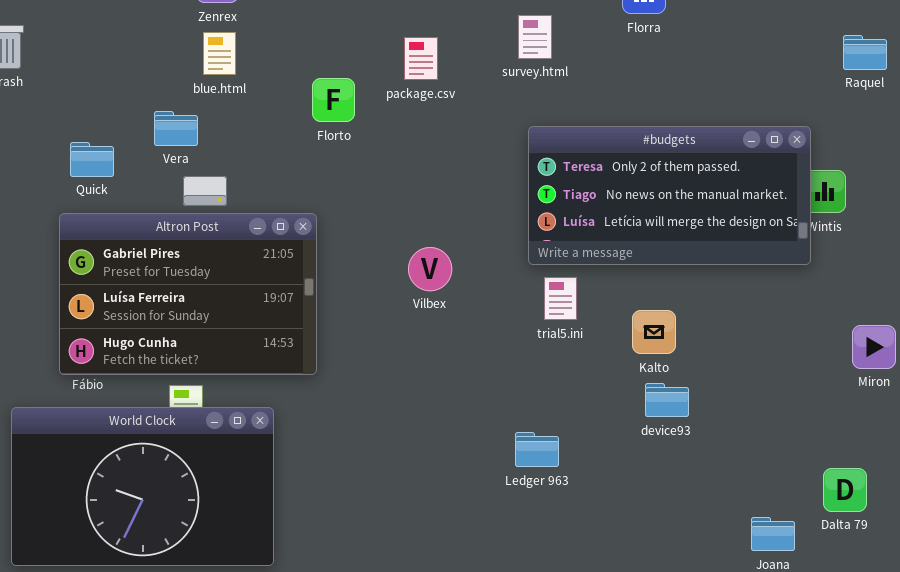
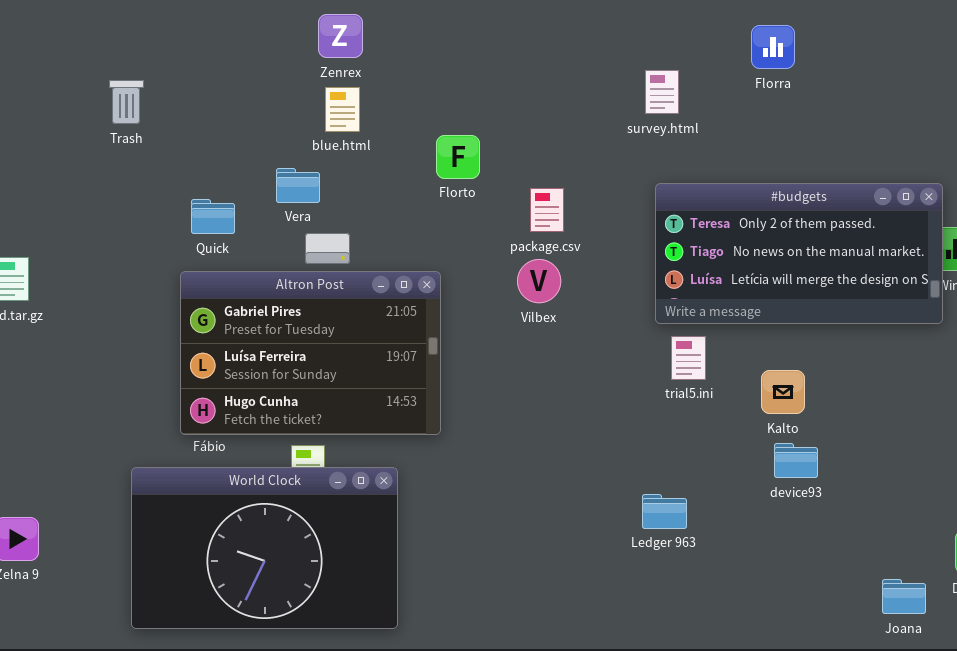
package.csv: [404,37,438,80] -> [530,188,564,232], moved
Vilbex: [408,247,452,291] -> [517,259,561,303], moved

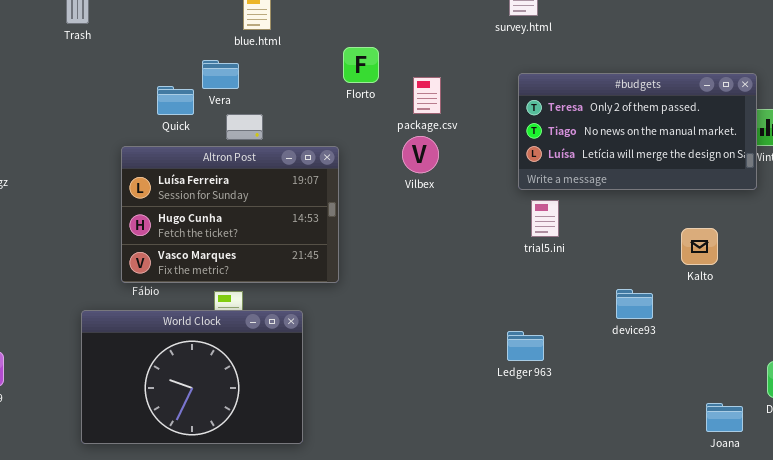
Florto: [436,135,480,179] -> [343,47,379,83], moved
Quick: [191,199,235,234] -> [157,86,194,115], moved
Altron Post: [180,271,441,435] -> [121,146,339,283], scrolled down 1 row
Kalto: [761,370,805,414] -> [681,228,718,265], moved

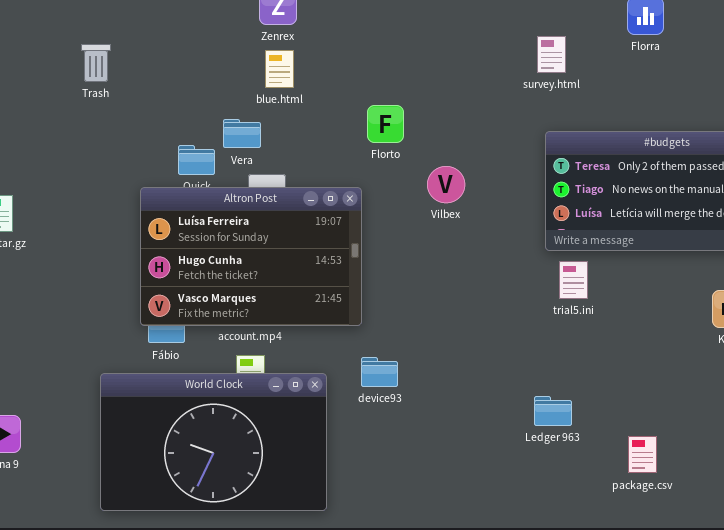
package.csv: [413,77,441,114] -> [628,436,657,473], moved
Vilbex: [402,136,439,173] -> [427,166,465,203], moved
Altron Post: [121,146,339,283] -> [140,187,362,326], moved
device93: [616,289,653,319] -> [361,357,398,387], moved

